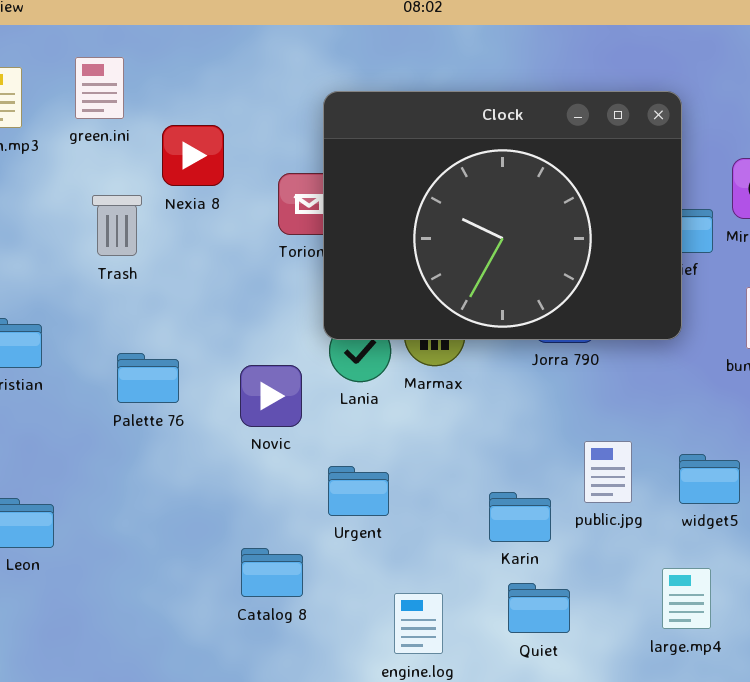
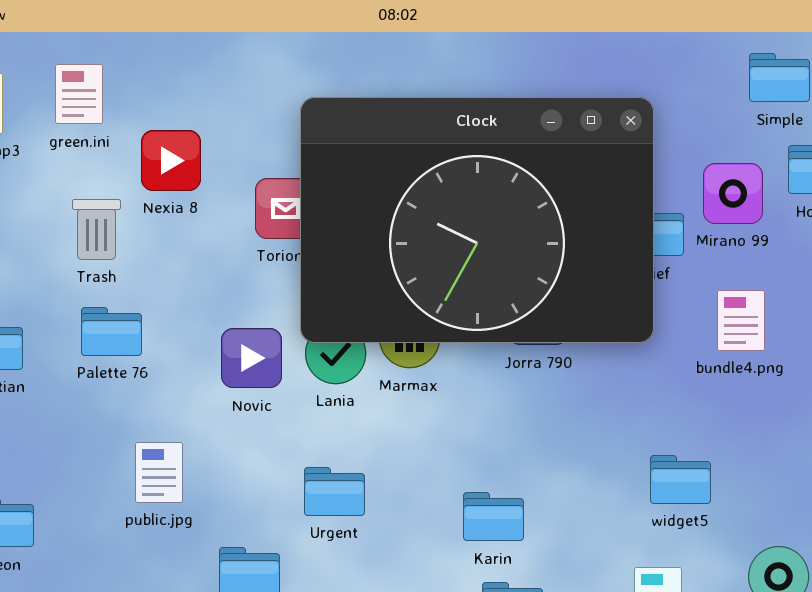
Palette 76: [117,353,179,403] -> [81,307,142,356], moved
Novic: [240,365,302,427] -> [221,328,282,388], moved
public.jpg: [584,441,632,503] -> [135,442,183,503], moved

